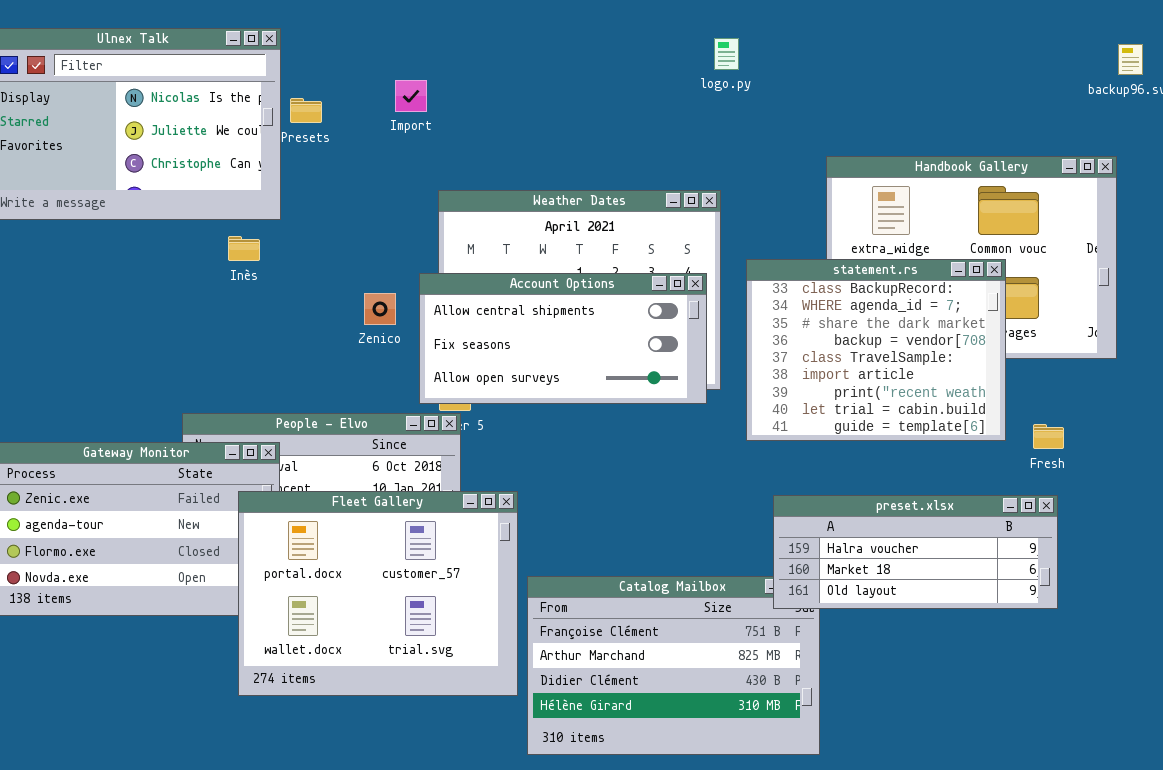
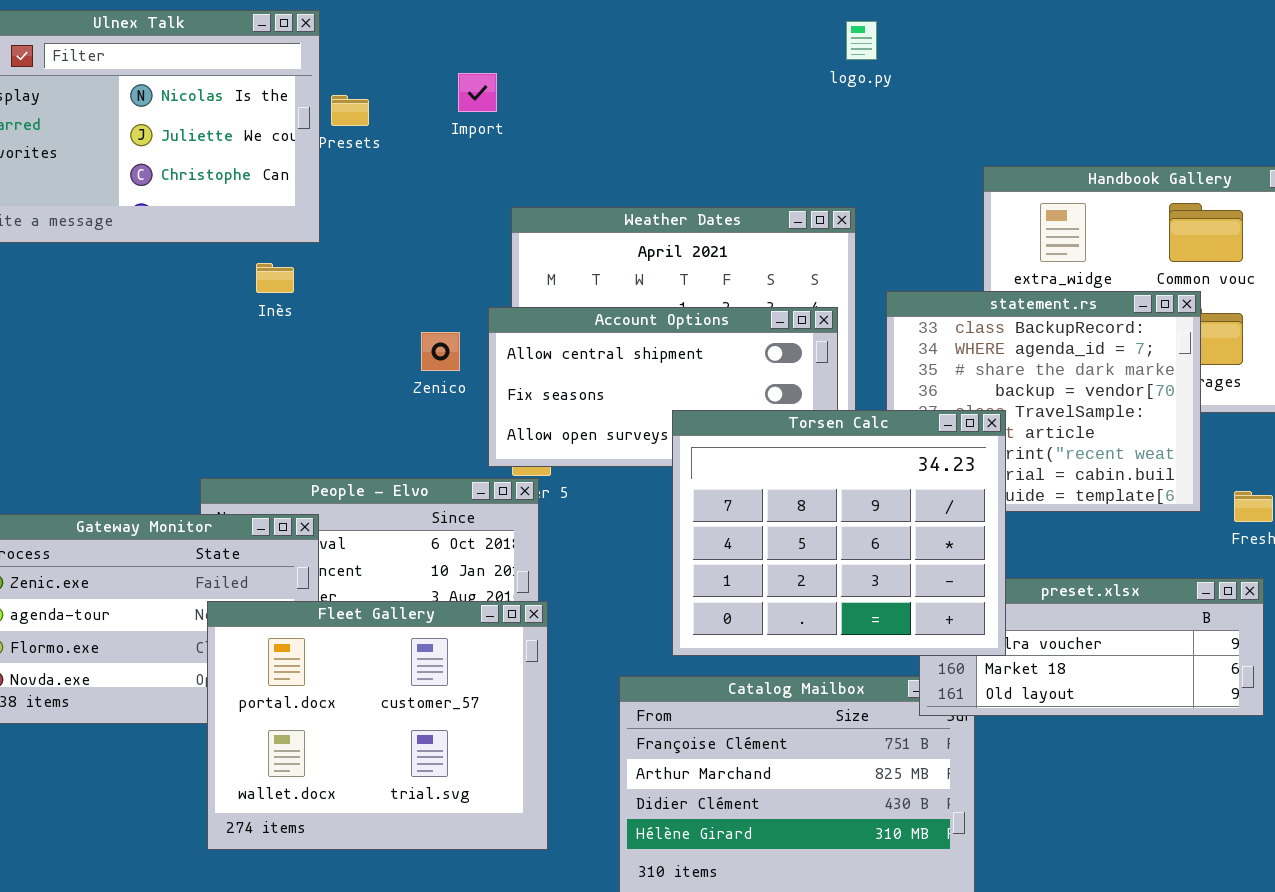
Torsen Calc: none -> [672,410,1006,656], opened
Fleet Gallery: [238,491,518,696] -> [207,601,548,850], moved

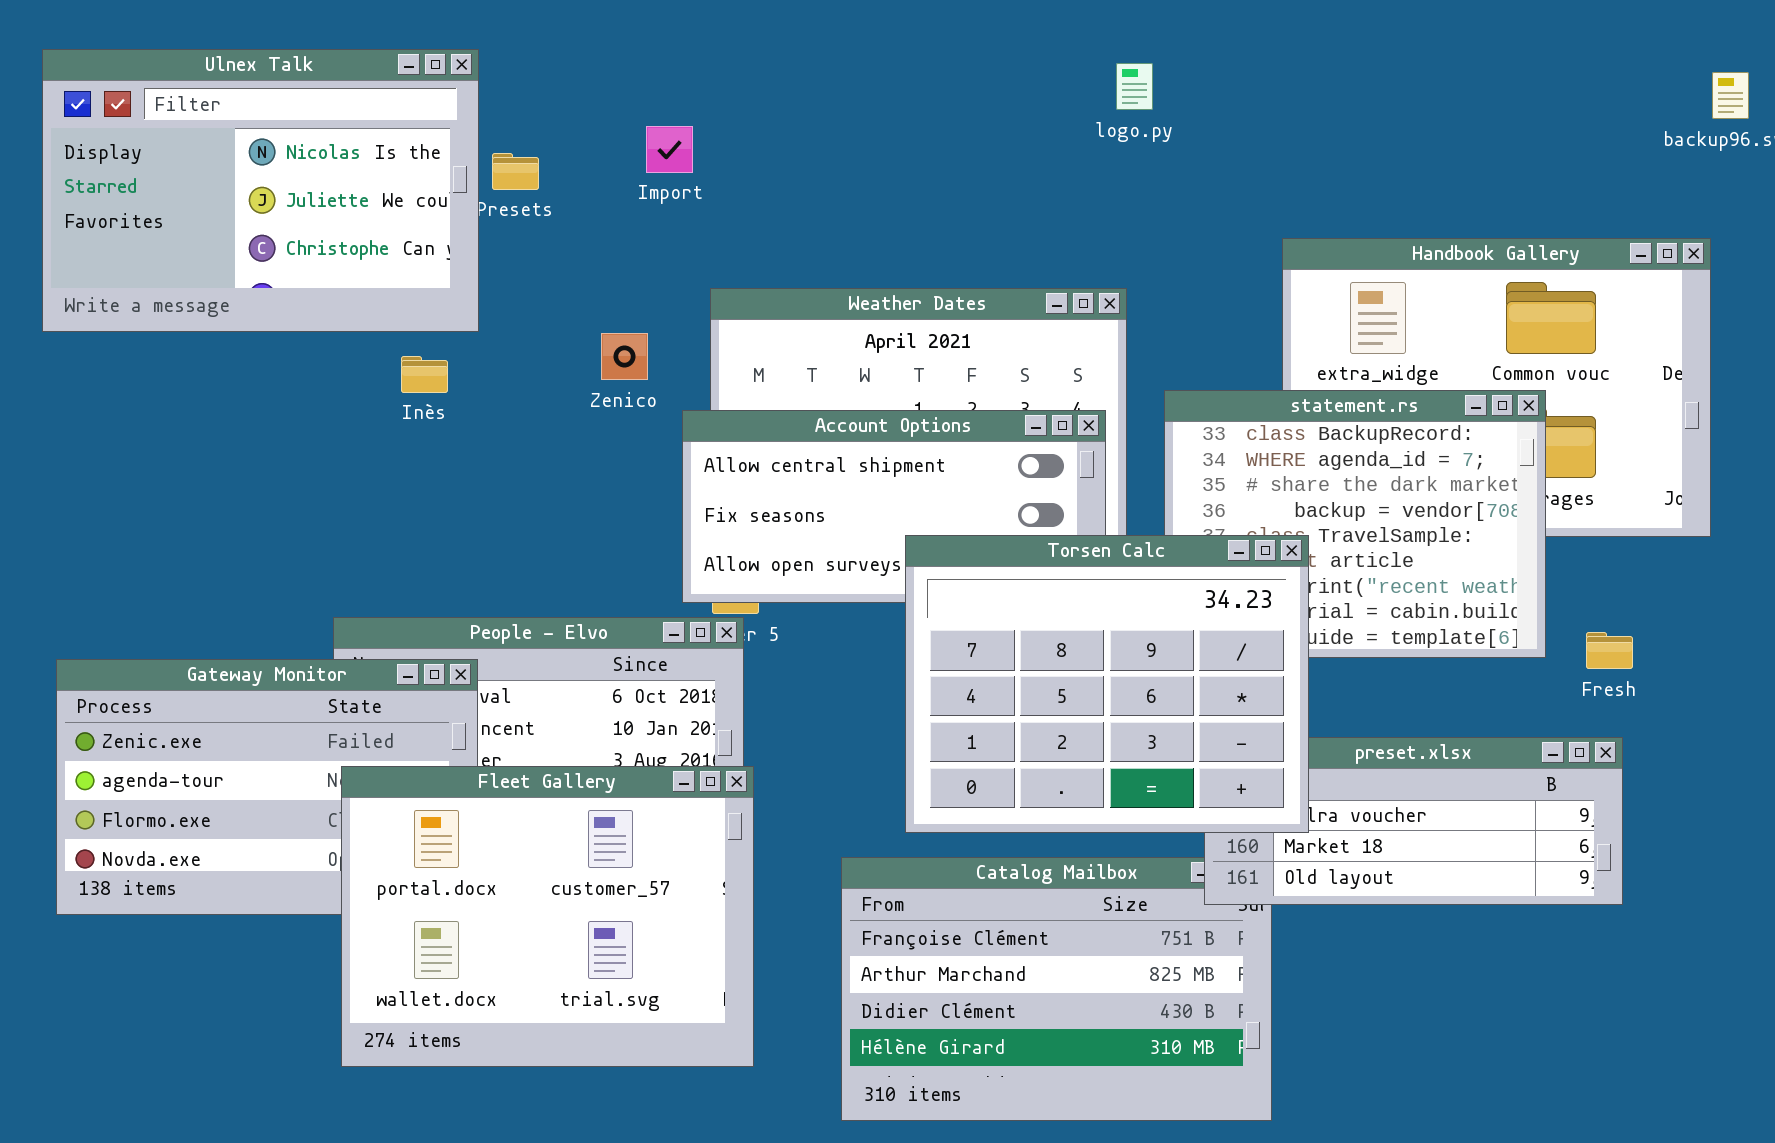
Zenico: [421,332,460,371] -> [601,333,648,380], moved

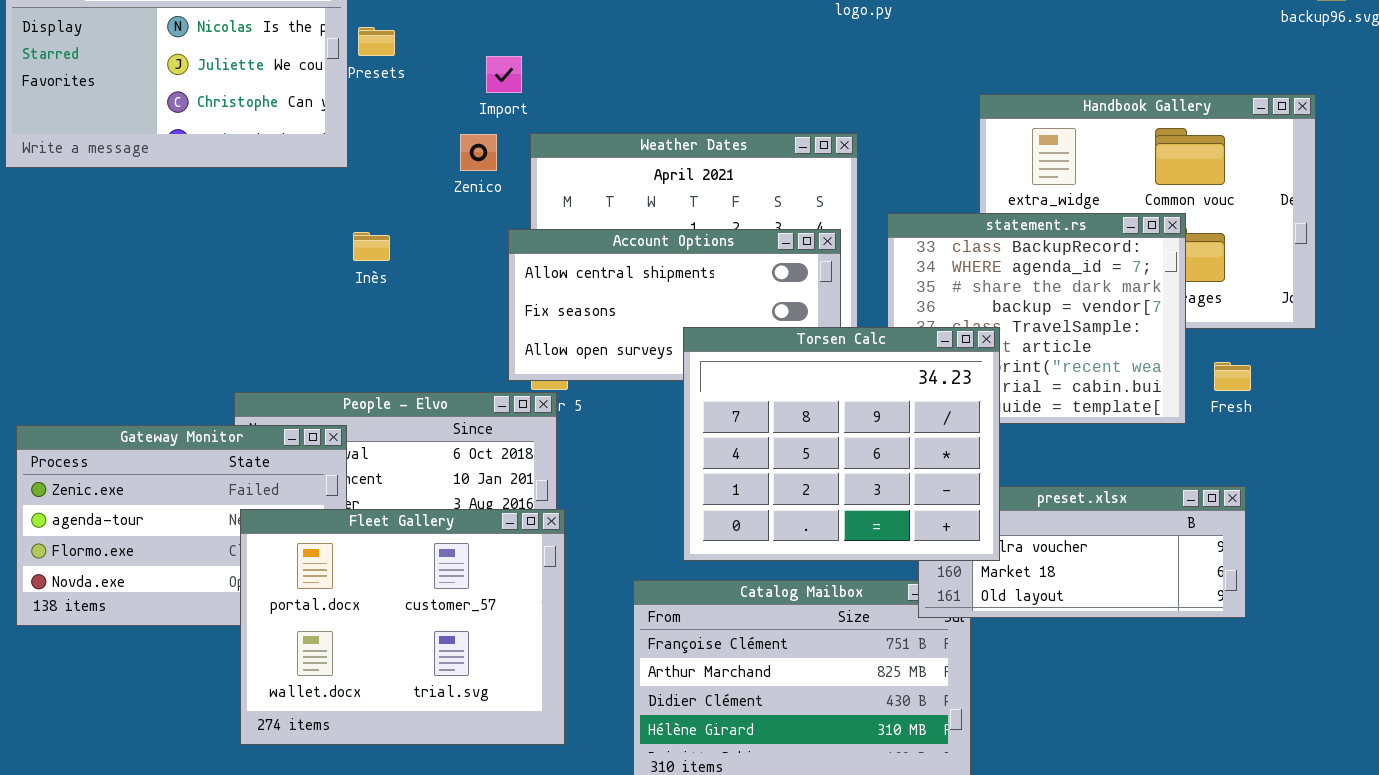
Import: [646,126,693,173] -> [486,56,522,93], moved
Zenico: [601,333,648,380] -> [460,134,497,171], moved
Inès: [401,356,448,393] -> [353,232,390,261], moved
Fresh: [1586,632,1633,669] -> [1214,362,1251,391], moved

